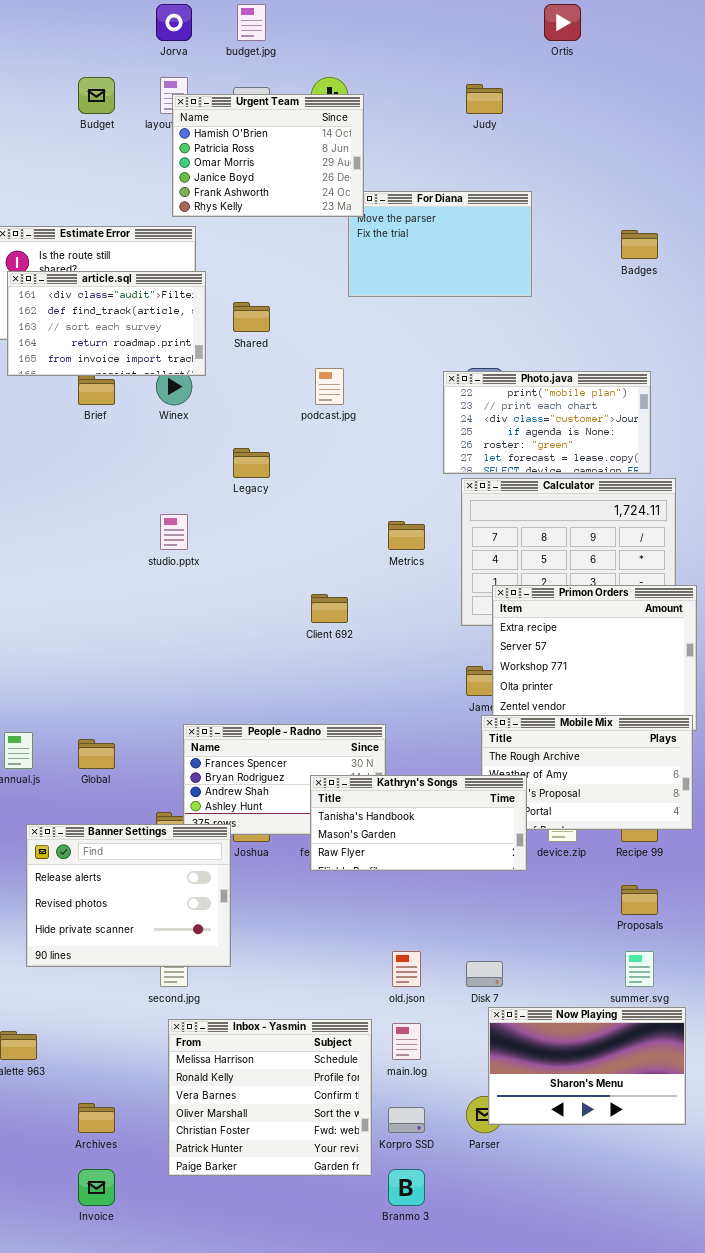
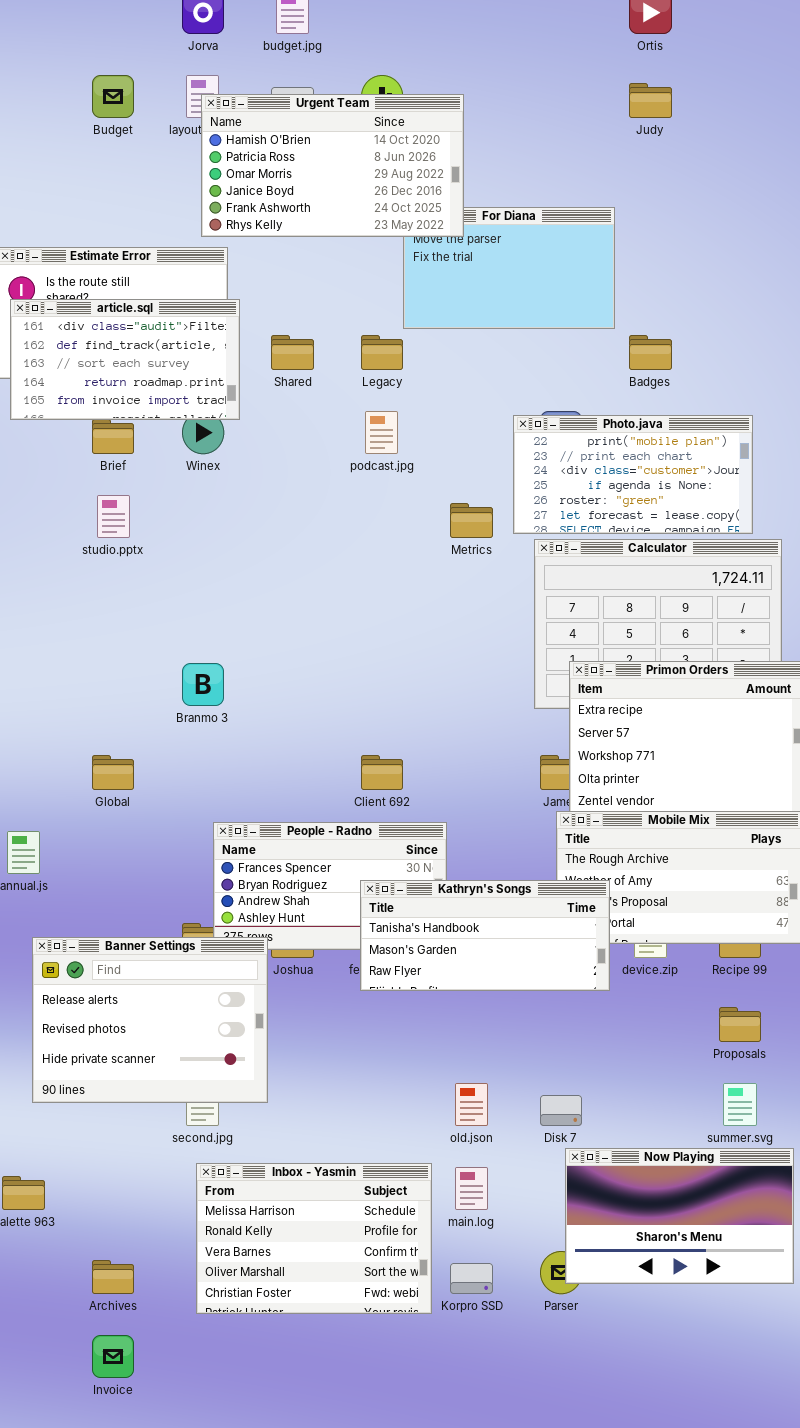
Judy: [466,84,503,114] -> [629,83,672,118], moved
Urgent Team: [172,94,364,217] -> [201,94,464,237], resized
Badges: [621,230,658,259] -> [629,335,672,370], moved
Legacy: [233,448,270,478] -> [361,335,403,370], moved
studio.pptx: [160,514,188,550] -> [97,495,130,538], moved
Metrics: [388,521,425,550] -> [450,503,493,538], moved
Client 692: [311,594,348,623] -> [361,755,403,790], moved
Global: [78,739,115,769] -> [92,755,134,790], moved
Inbox - Yasmin: [168,1019,372,1176] -> [196,1163,432,1314], resized
Branmo 3: [388,1169,425,1206] -> [182,663,224,706], moved

